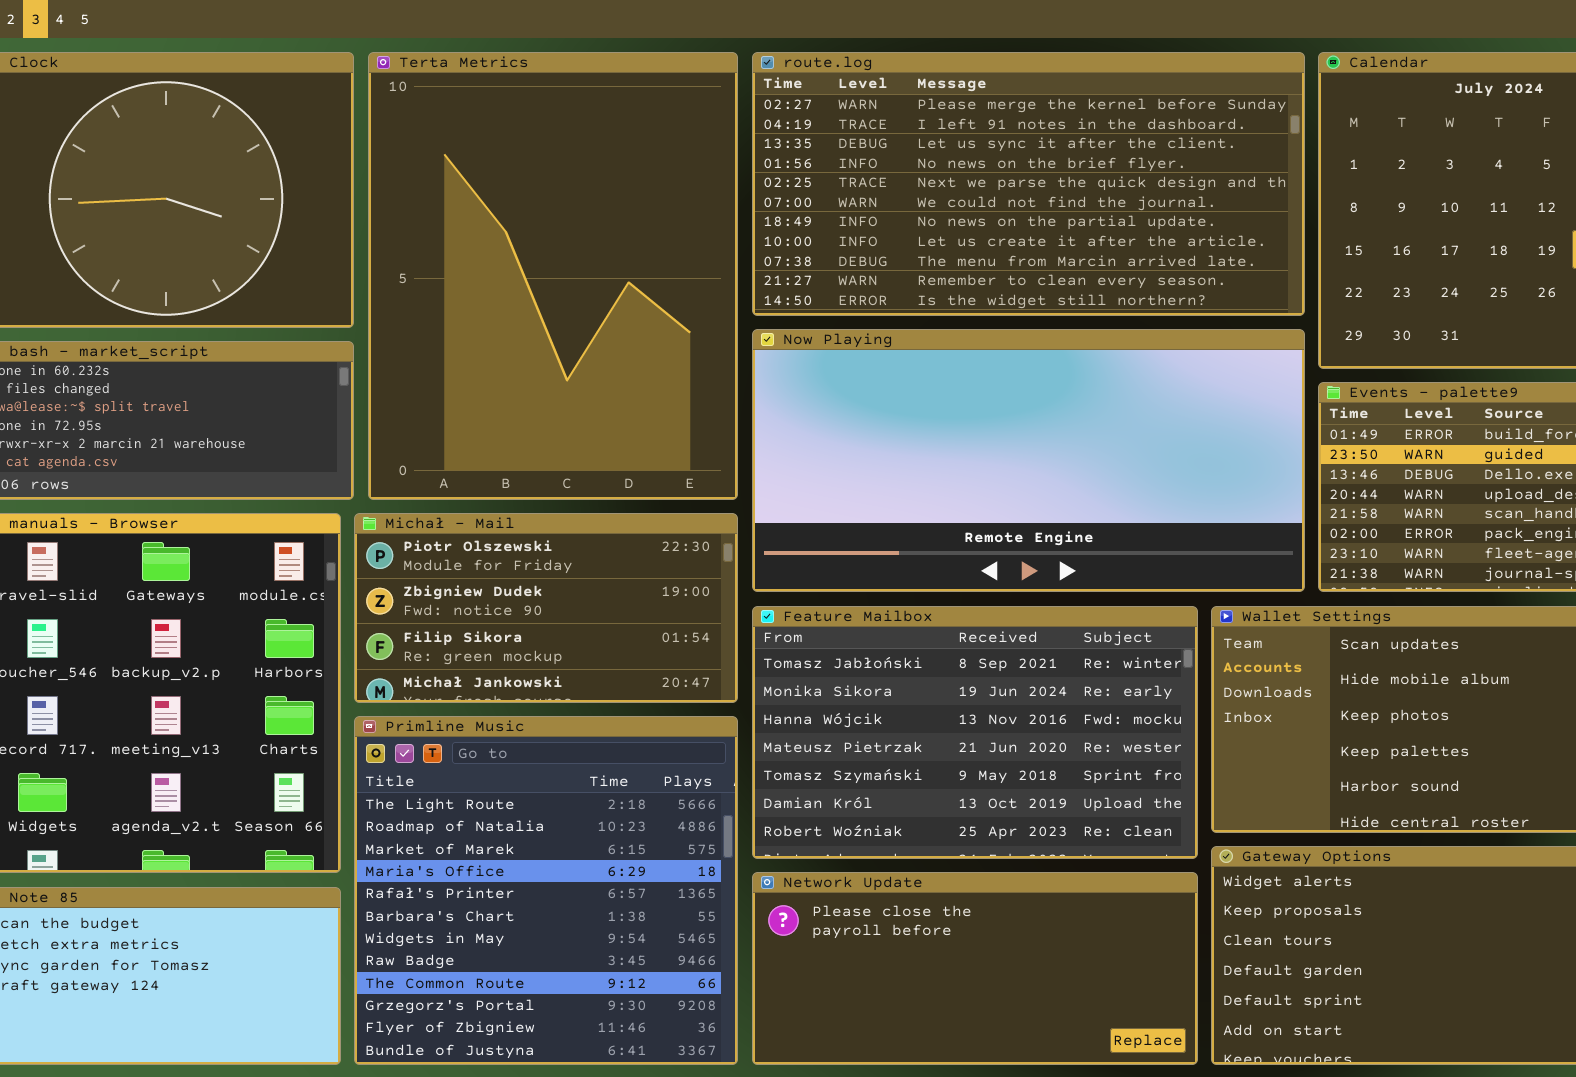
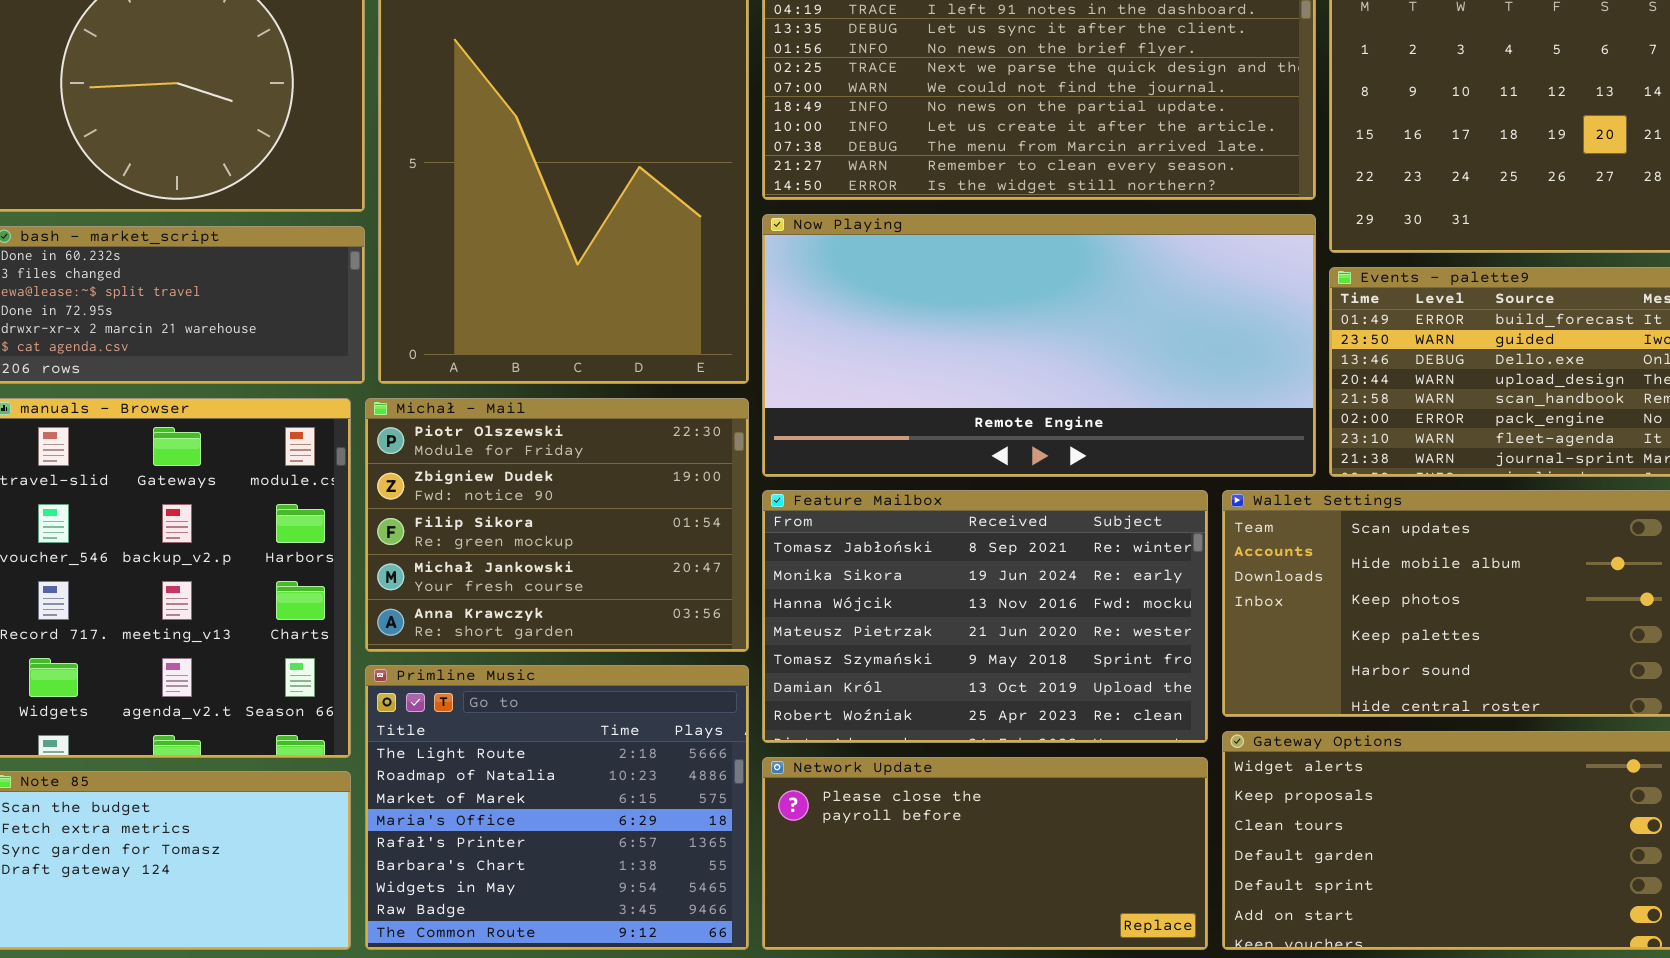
Michał - Mail: [354,513,738,703] -> [365,398,749,652], resized
Primline Music: [354,716,738,1065] -> [365,665,749,950], resized

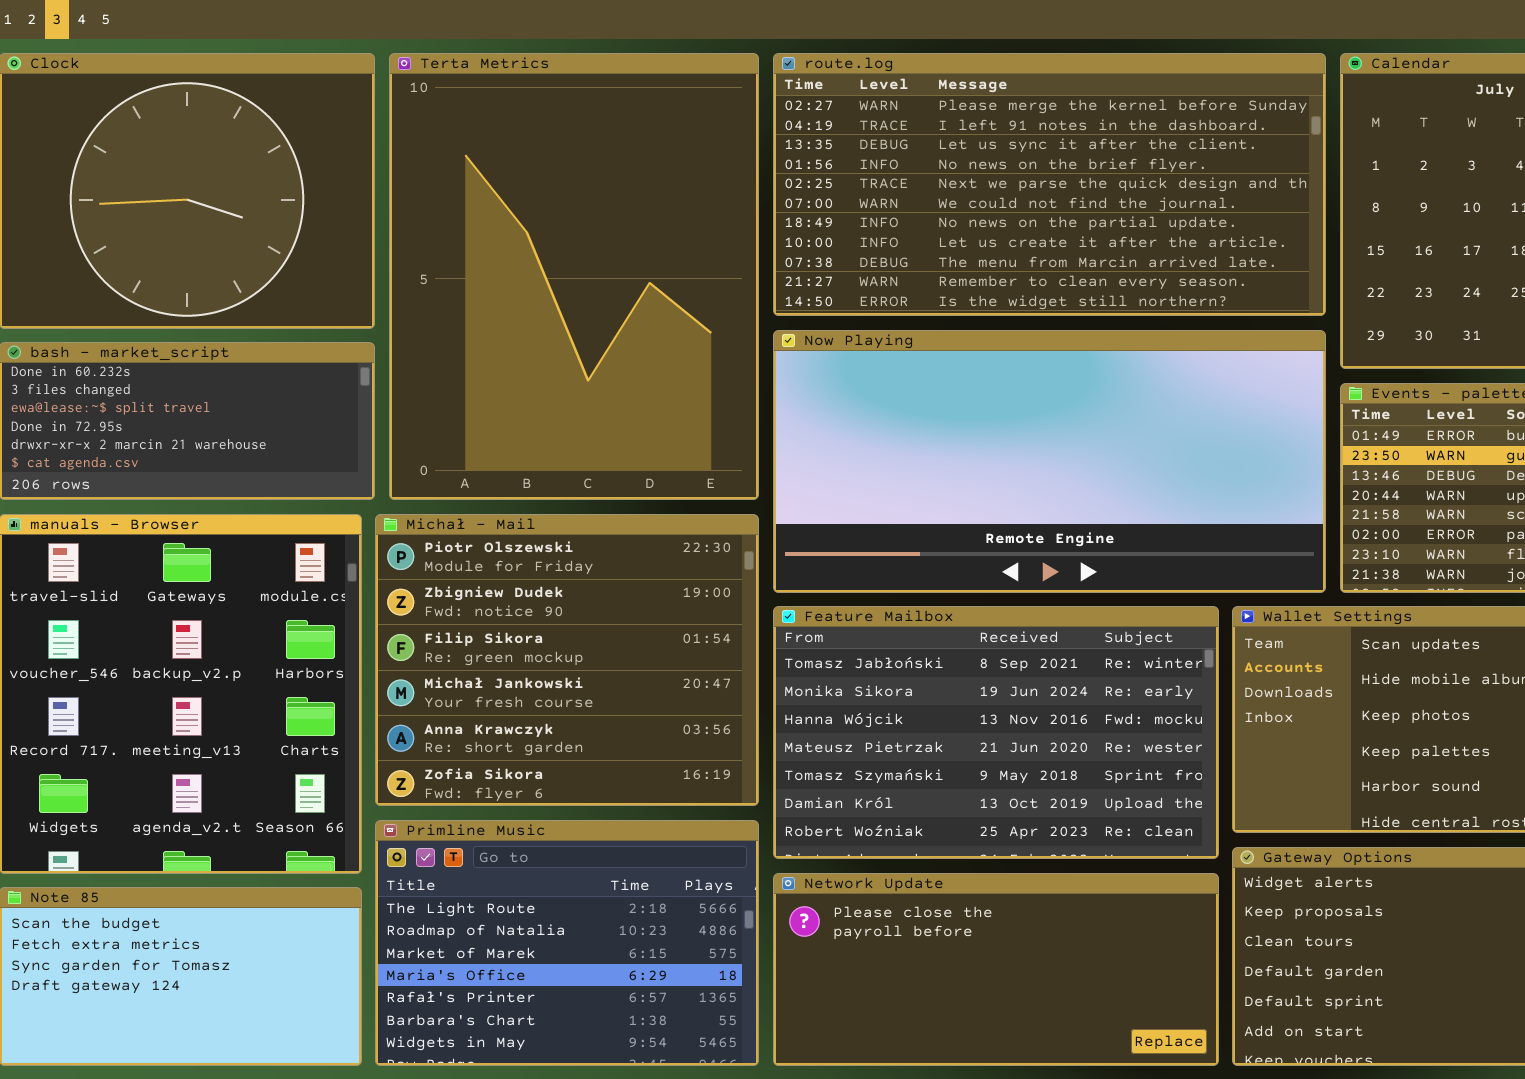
Michał - Mail: [365,398,749,652] -> [375,514,759,806], resized
Primline Music: [365,665,749,950] -> [375,820,759,1066], resized

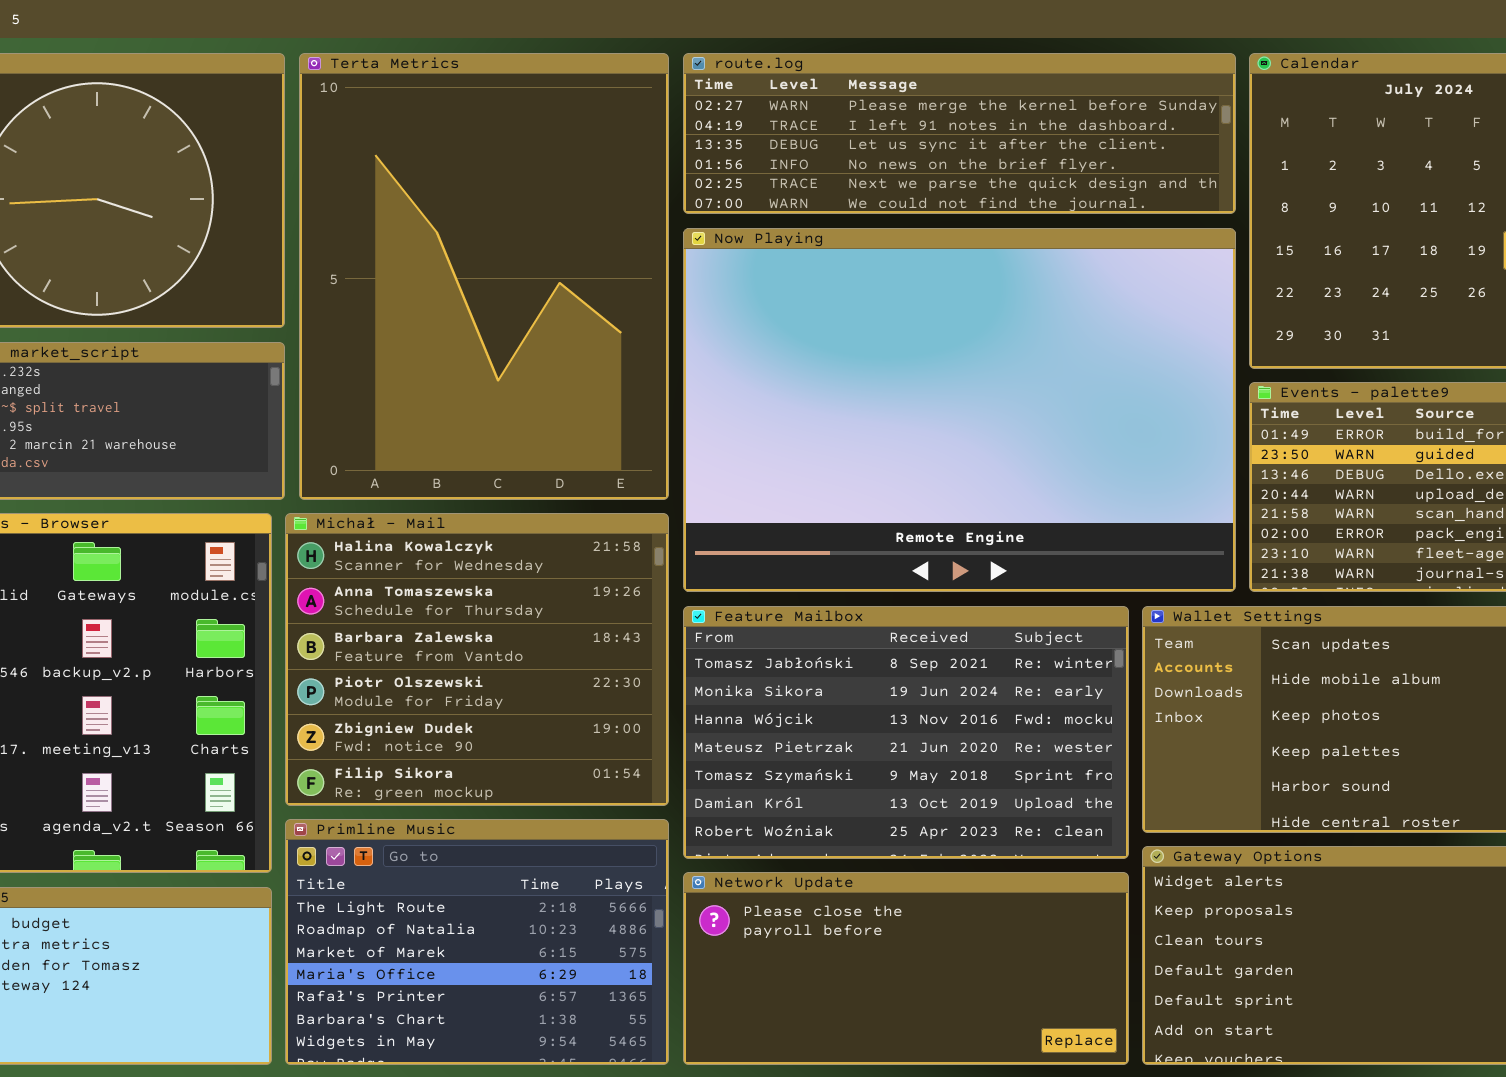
route.log: [773,53,1326,316] -> [683,53,1236,214], resized
Now Playing: [773,330,1326,593] -> [683,228,1236,592], resized
Michał - Mail: [375,514,759,806] -> [285,513,669,806], scrolled up 3 rows

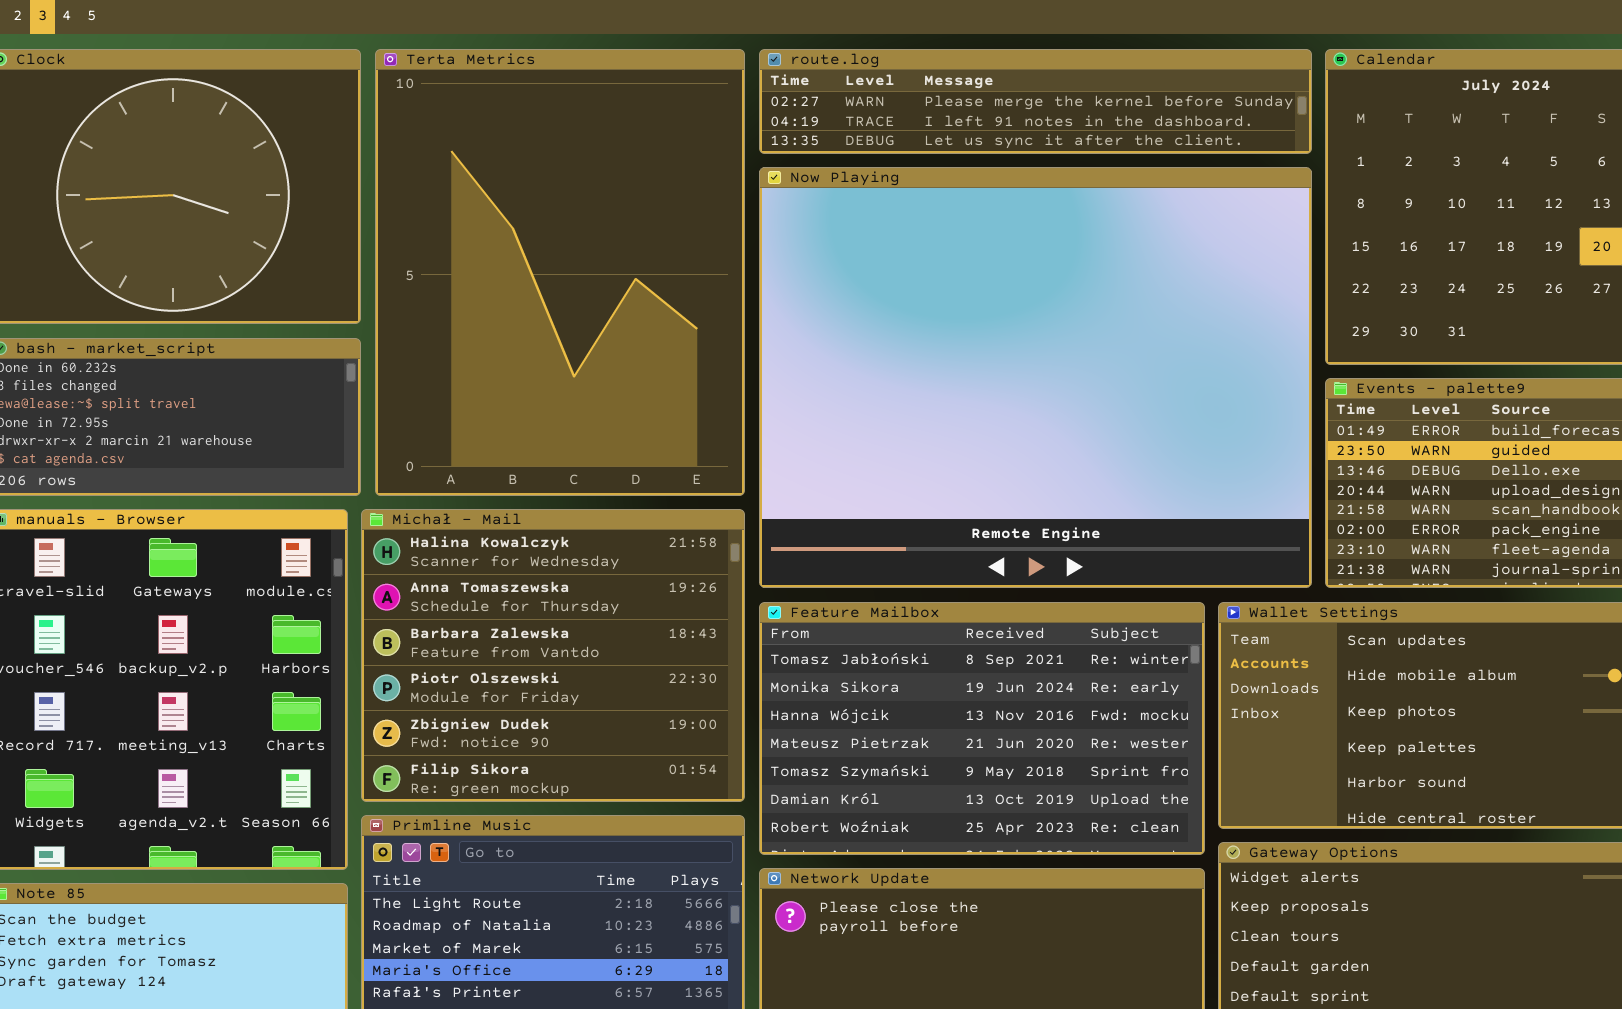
route.log: [683,53,1236,214] -> [759,49,1312,154], resized
Now Playing: [683,228,1236,592] -> [759,167,1312,588], resized

